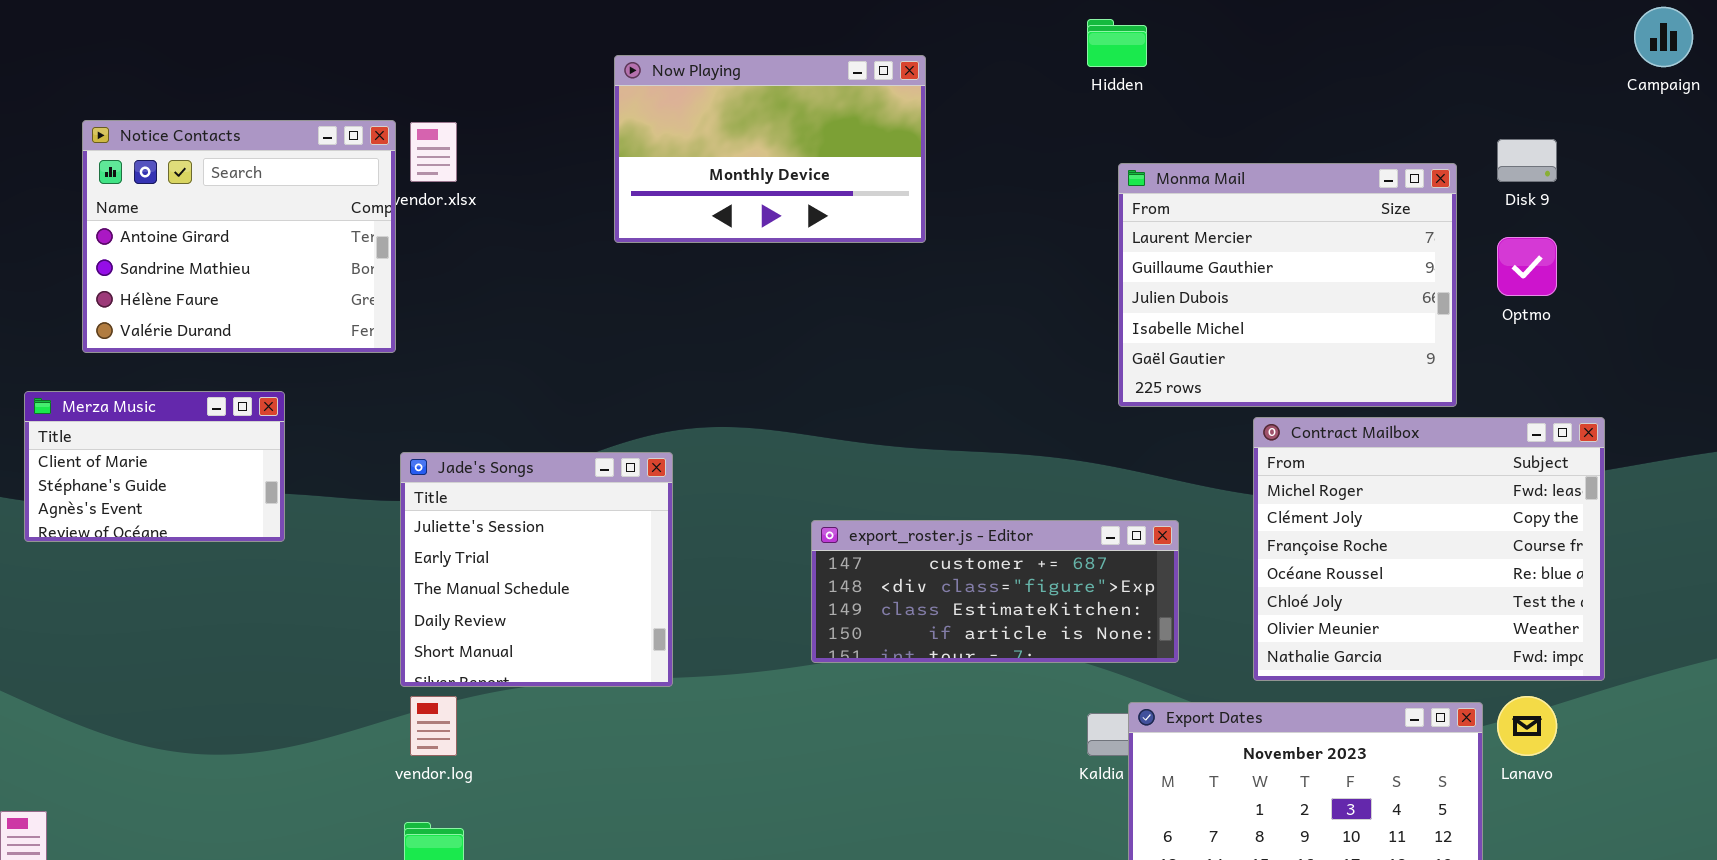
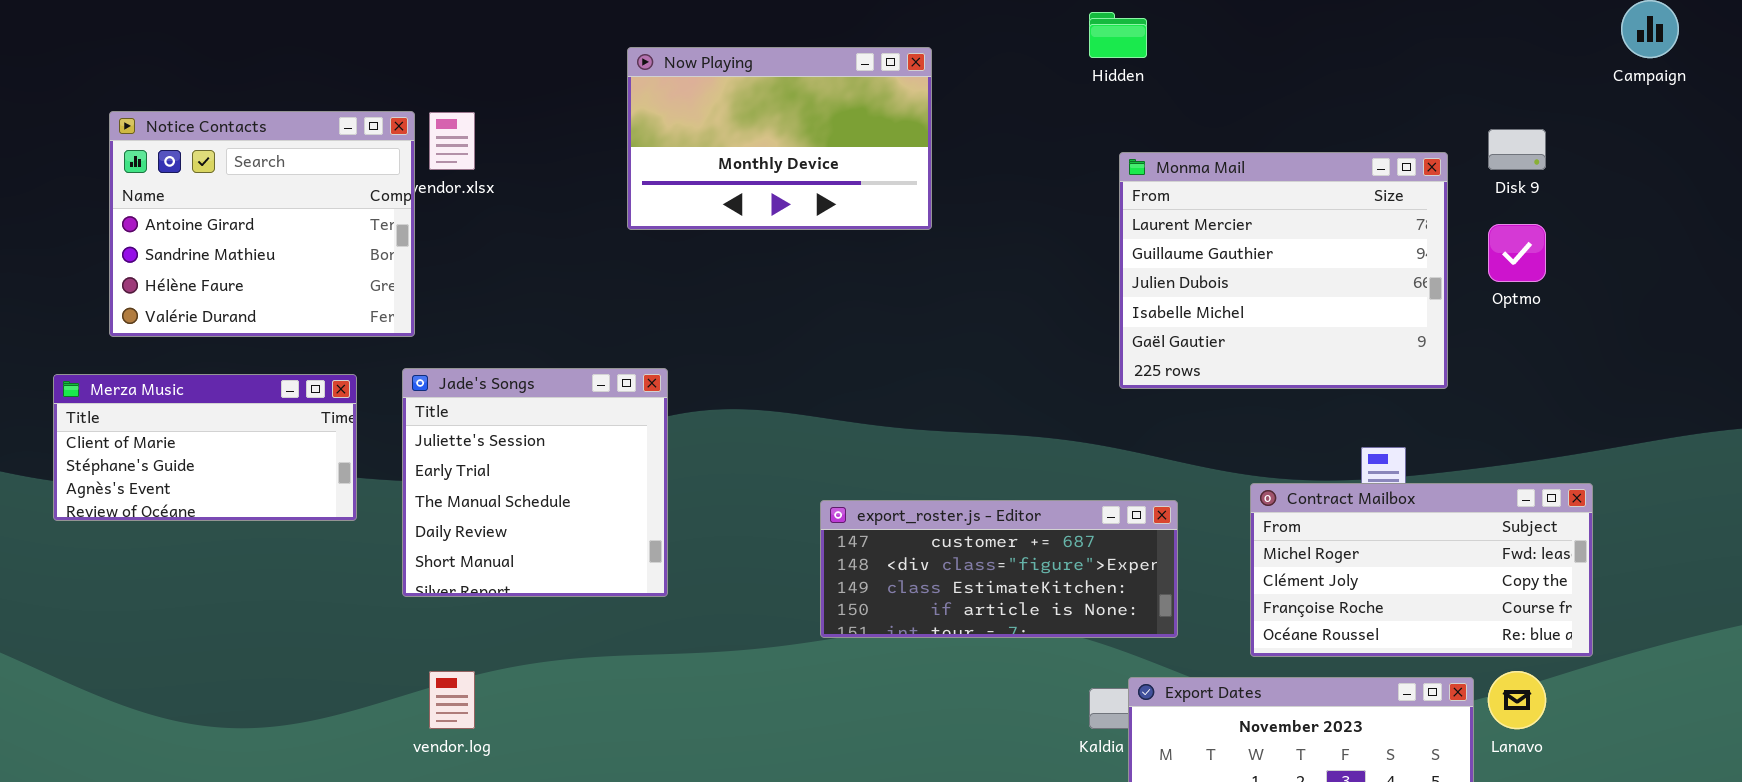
Merza Music: [24,391,285,542] -> [53,374,357,521], resized
Contract Mailbox: [1253,417,1605,681] -> [1250,483,1593,657], resized
Jade's Songs: [400,452,673,687] -> [402,368,668,597], moved

